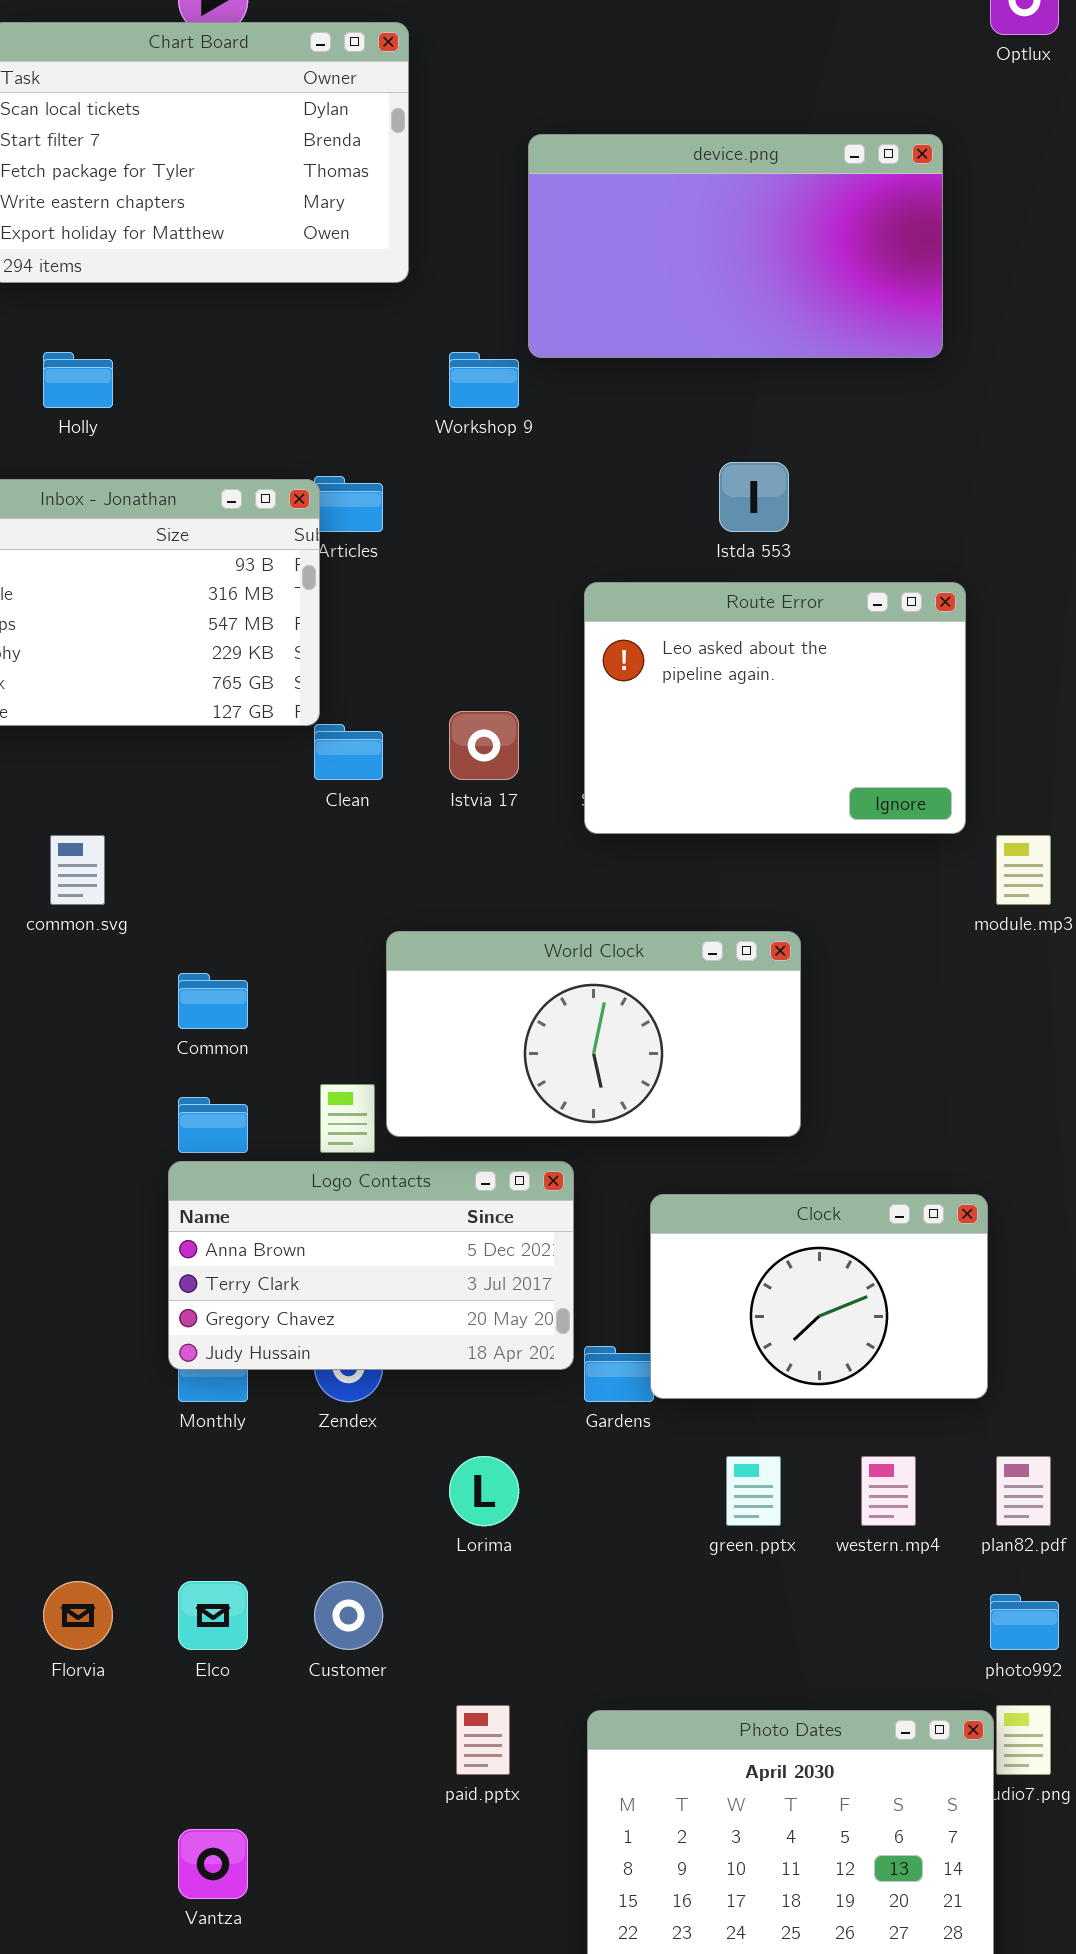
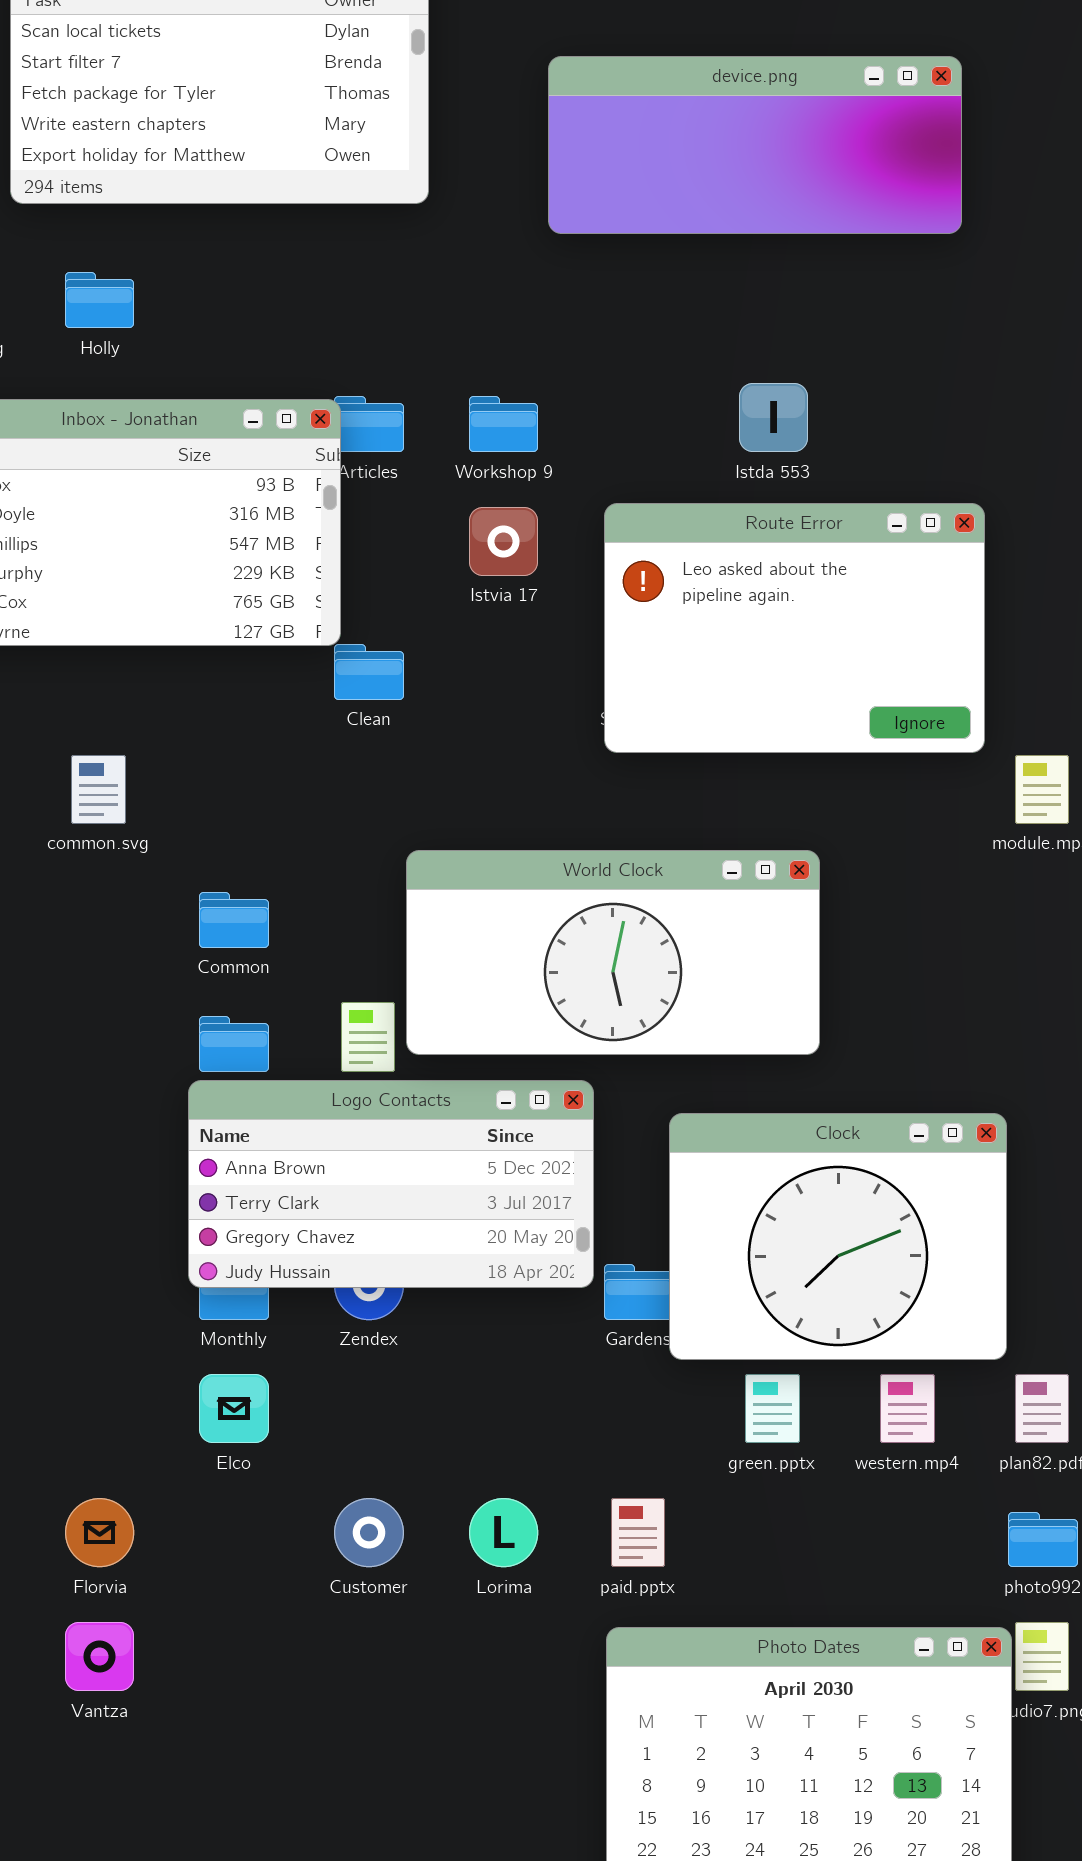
device.png: [528,134,943,358] -> [548,56,962,234], resized
Workshop 9: [449,352,519,408] -> [469,396,538,452], moved
Istvia 17: [449,711,519,780] -> [469,507,538,576], moved
Clock: [650,1194,988,1399] -> [669,1113,1007,1360], resized
Lorima: [449,1456,519,1526] -> [469,1498,538,1567], moved
Elco: [178,1581,248,1650] -> [199,1374,269,1443], moved
paid.pptx: [456,1705,510,1775] -> [611,1498,665,1567], moved
Vantza: [178,1829,248,1899] -> [65,1622,134,1691], moved

